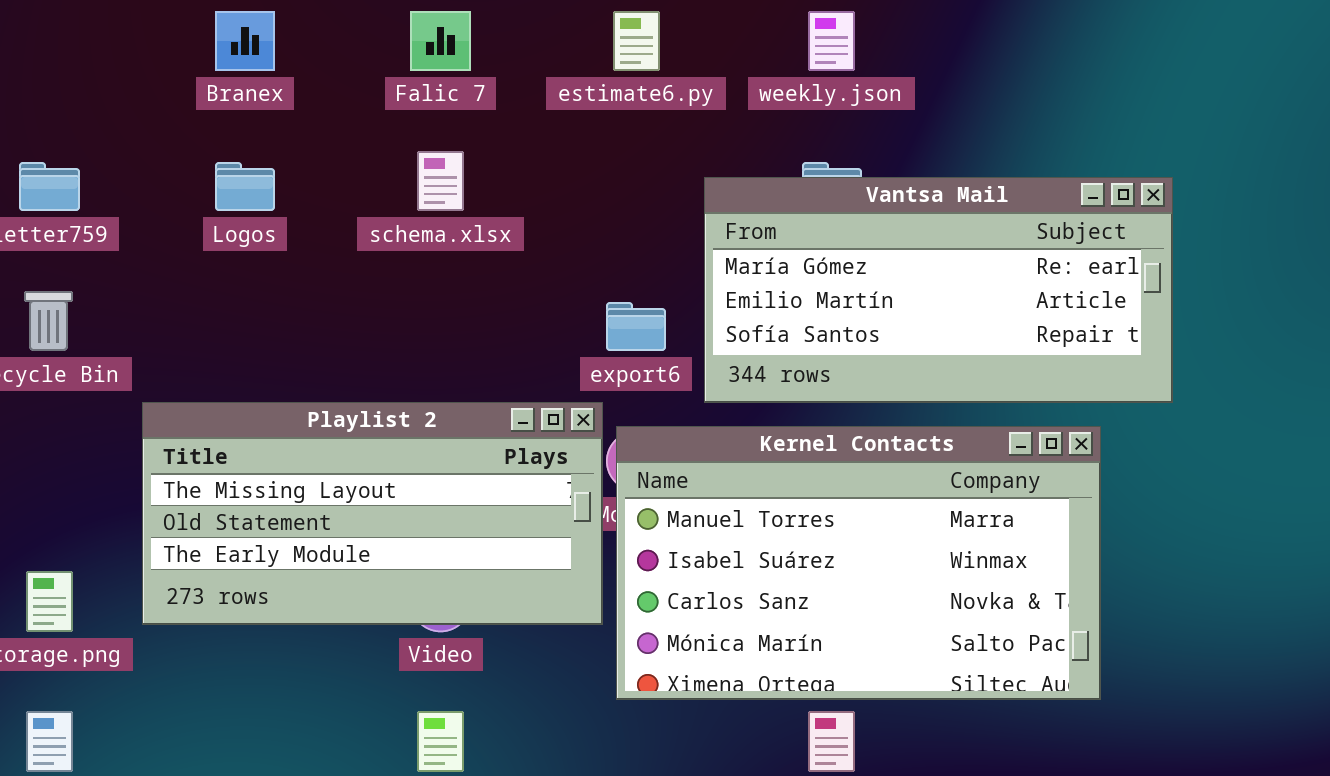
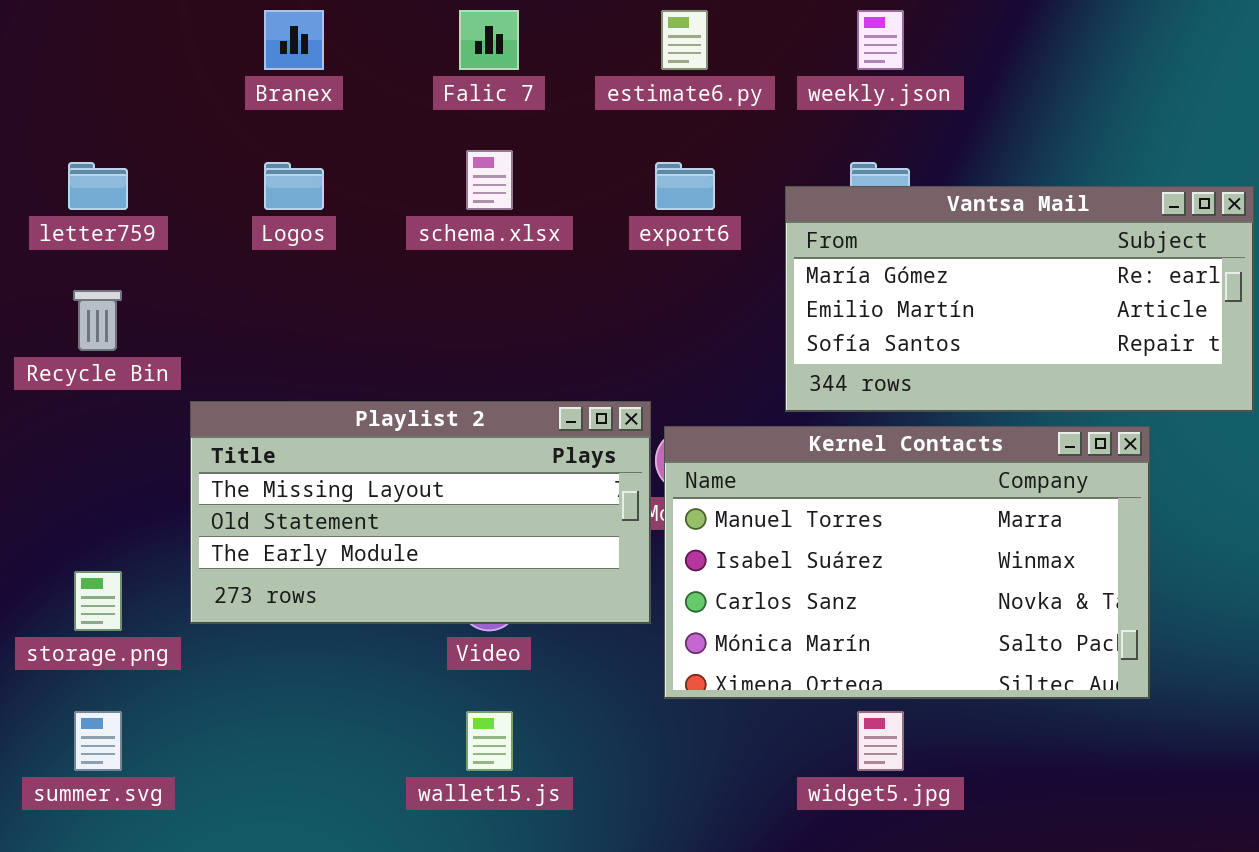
Vantsa Mail: [704,177,1173,403] -> [785,186,1254,412], moved
export6: [606,302,666,351] -> [655,162,715,210], moved

